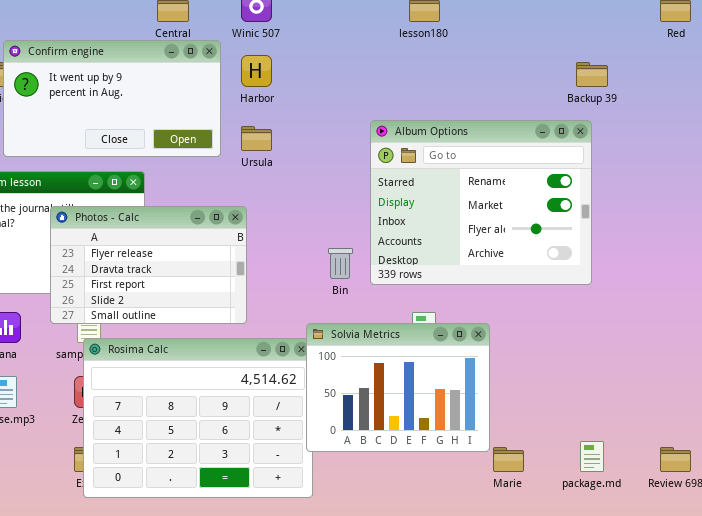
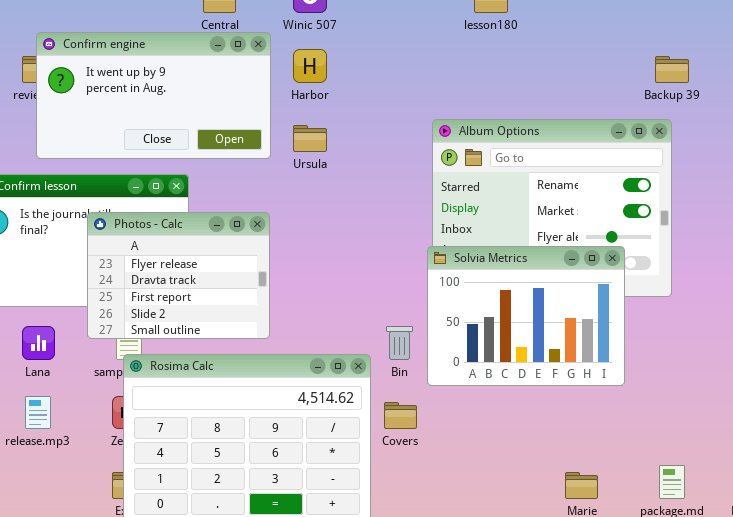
Photos - Calc: [50,206,247,324] -> [87,212,270,339], resized
Bin: [328,248,353,279] -> [386,326,413,360], moved
Solvia Metrics: [306,323,490,452] -> [427,246,625,386], moved

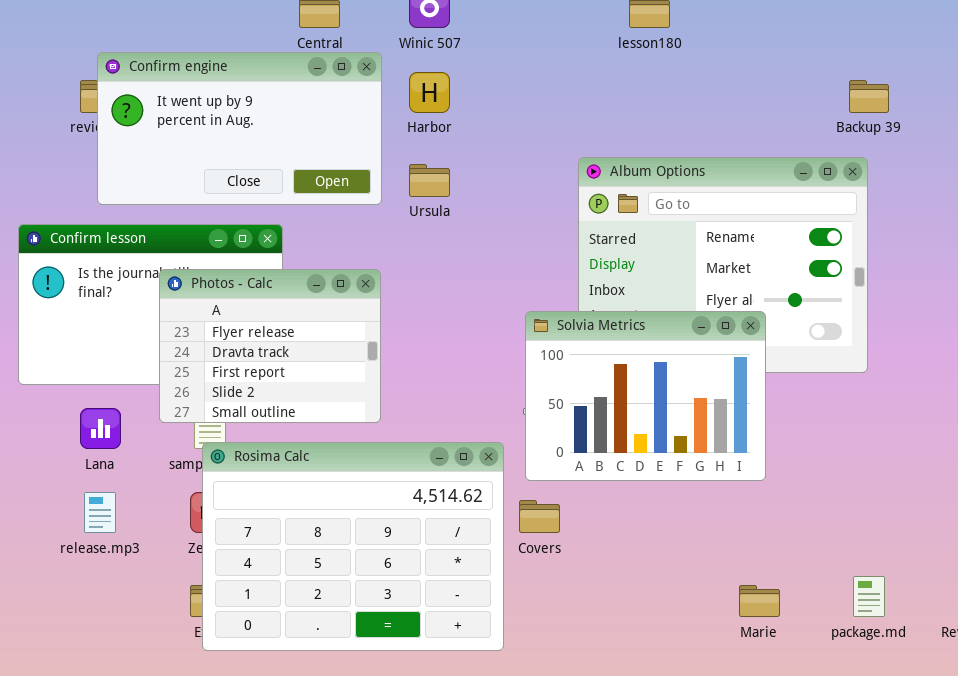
Solvia Metrics: [427,246,625,386] -> [525,311,766,481], moved

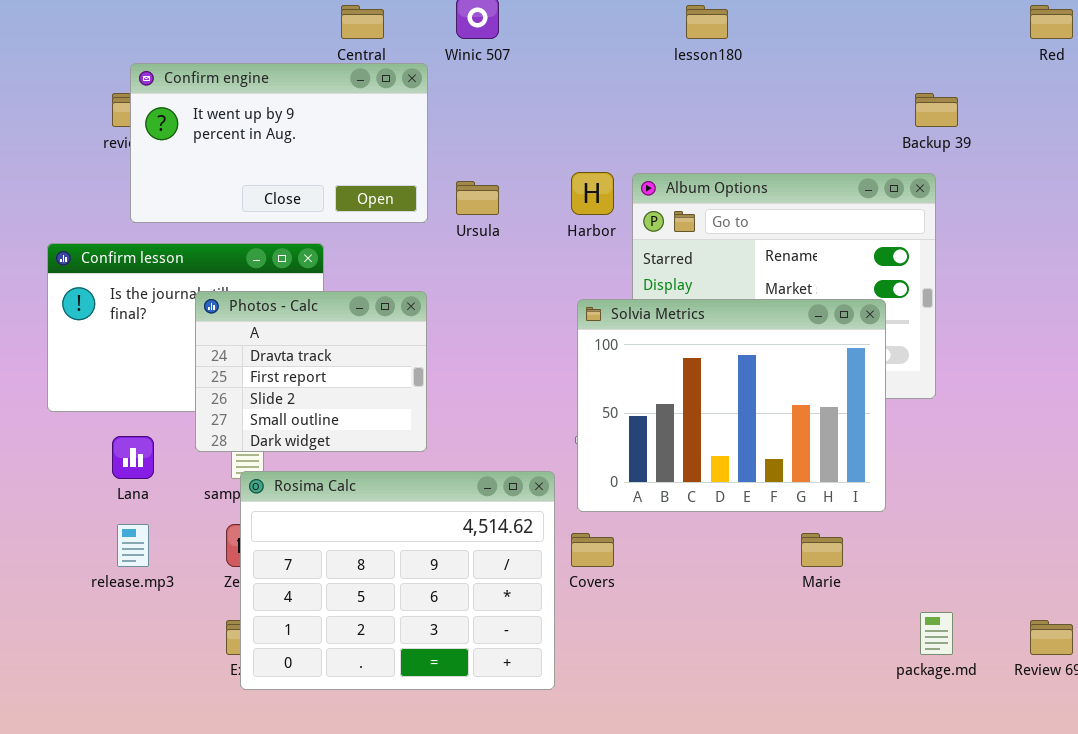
Harbor: [409,72,450,113] -> [571,172,614,215], moved
Photos - Calc: [159,269,381,423] -> [195,291,427,452], scrolled down 1 row
Solvia Metrics: [525,311,766,481] -> [577,299,886,512], resized
Marie: [739,585,780,617] -> [801,533,843,567], moved

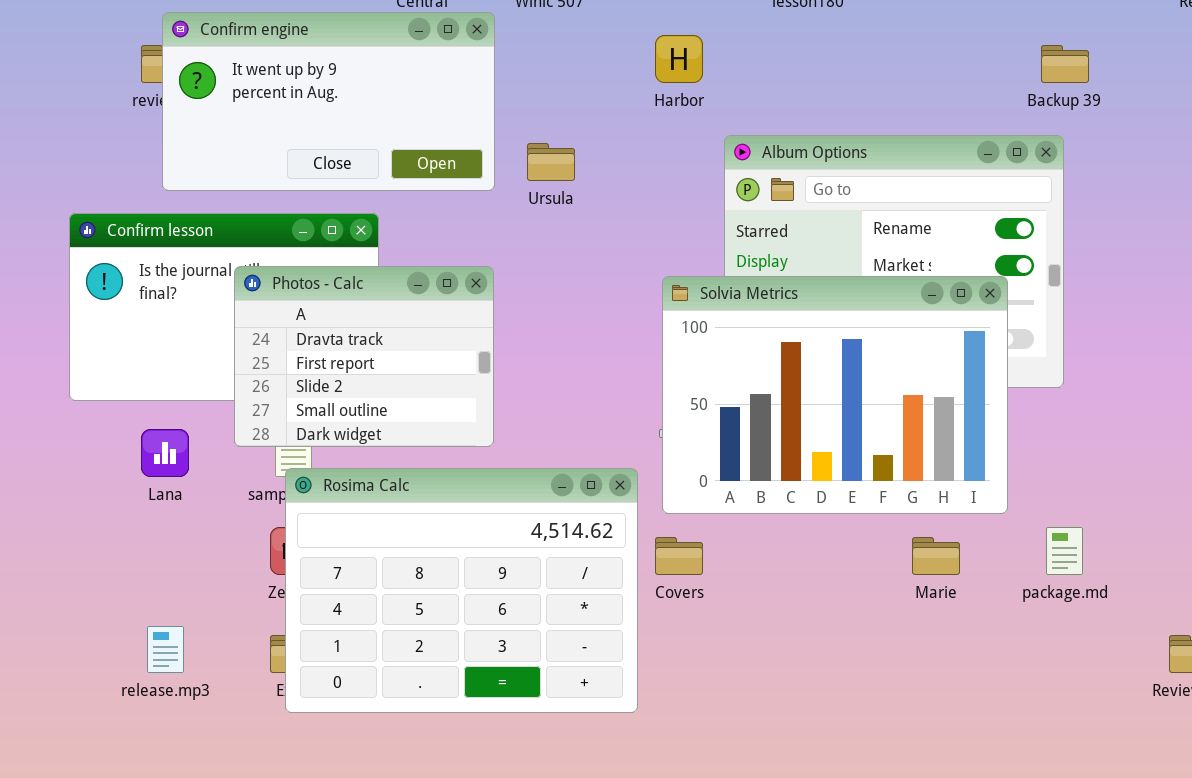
Harbor: [571,172,614,215] -> [655,35,703,83], moved
release.mp3: [117,524,149,567] -> [147,626,184,673], moved
package.md: [920,612,953,655] -> [1046,527,1083,575], moved

